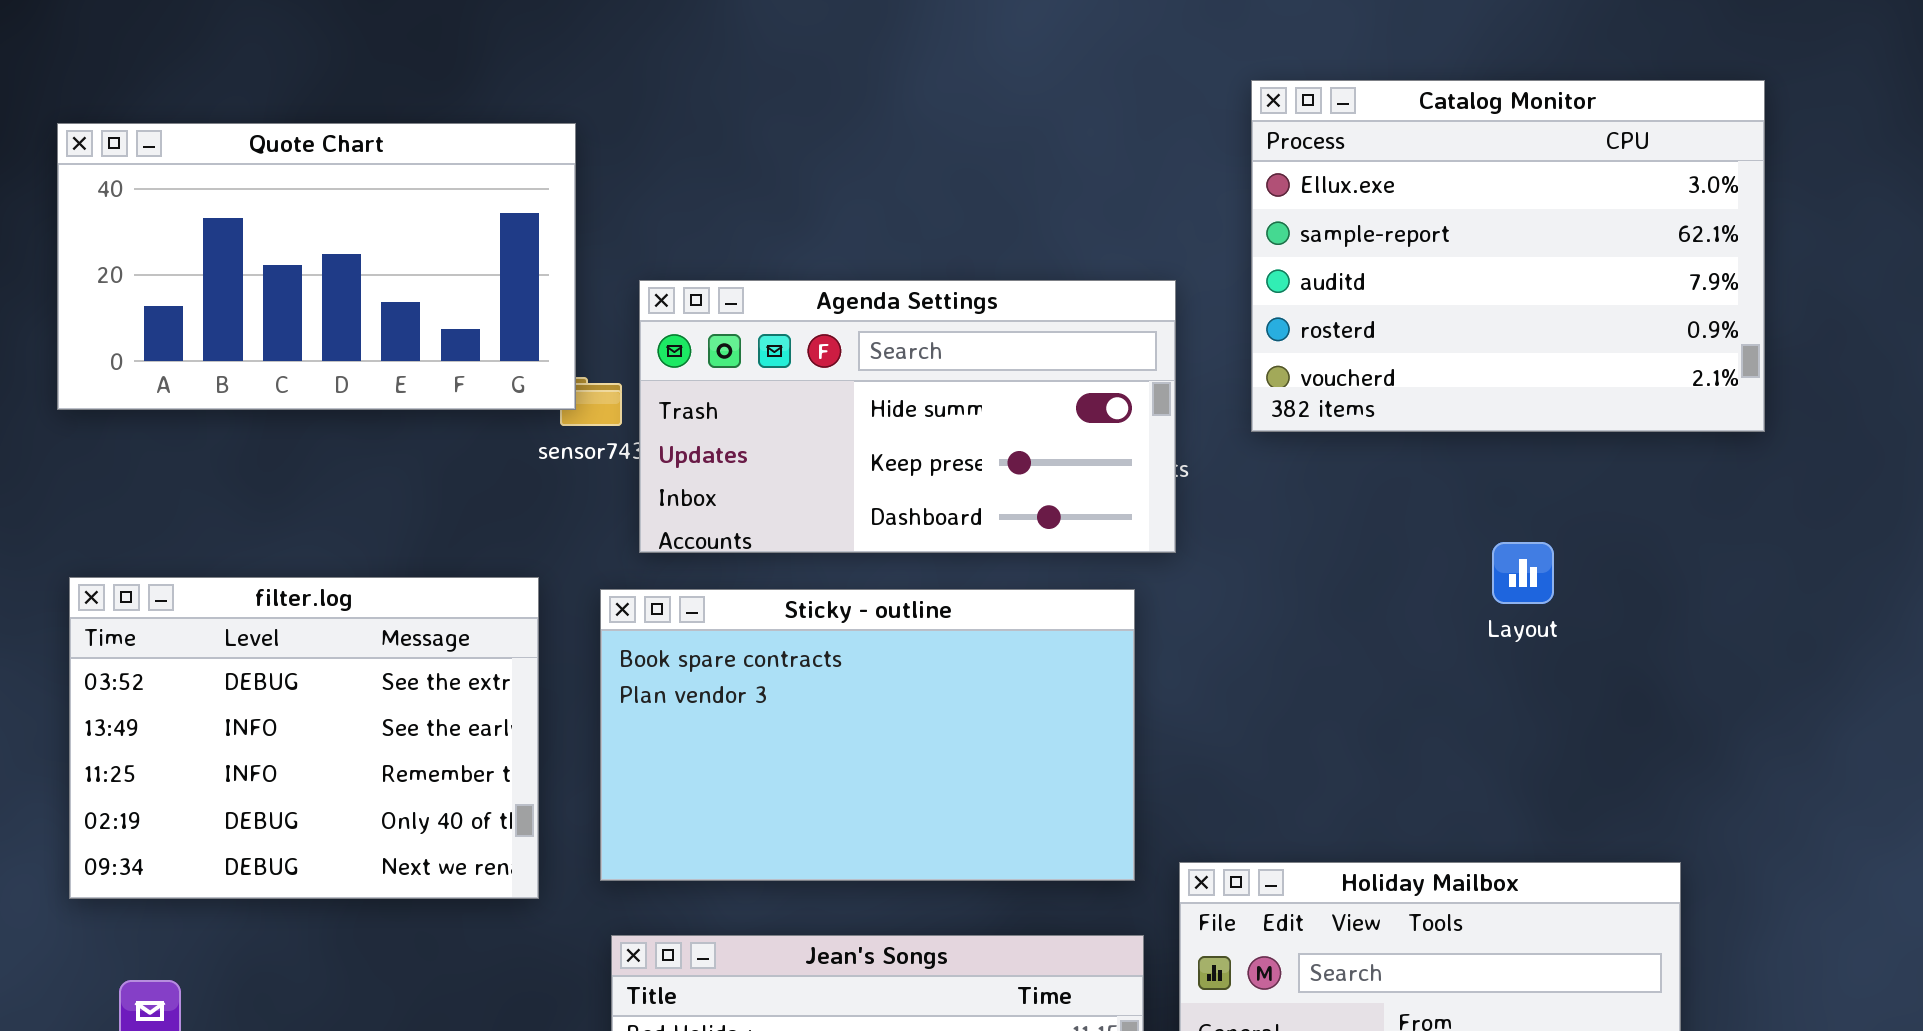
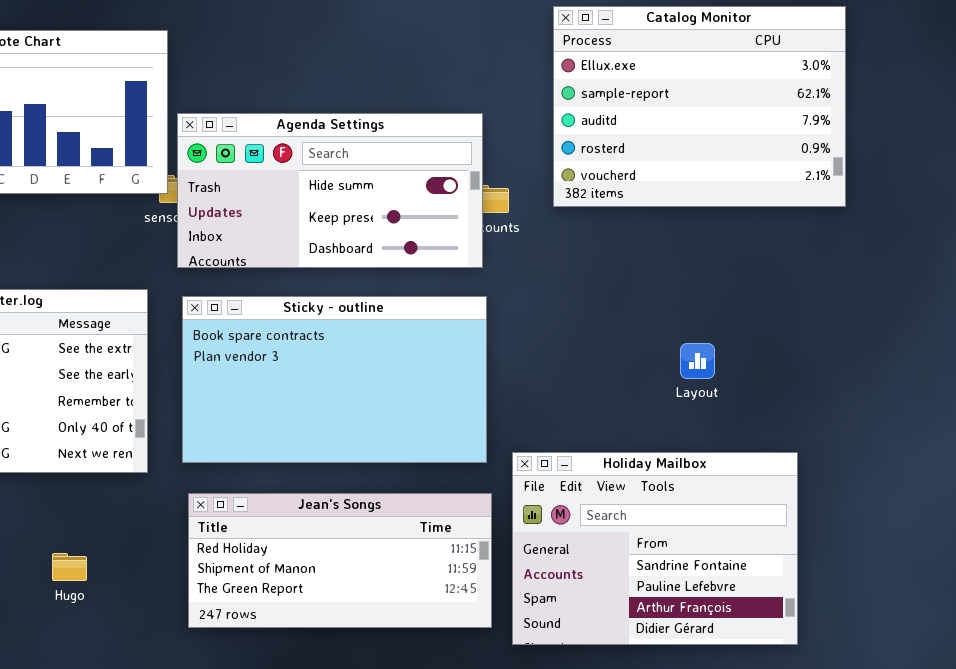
Agenda Settings: [639,280,1176,553] -> [177,113,483,268], moved
Layout: [1492,542,1554,604] -> [680,343,715,379], moved

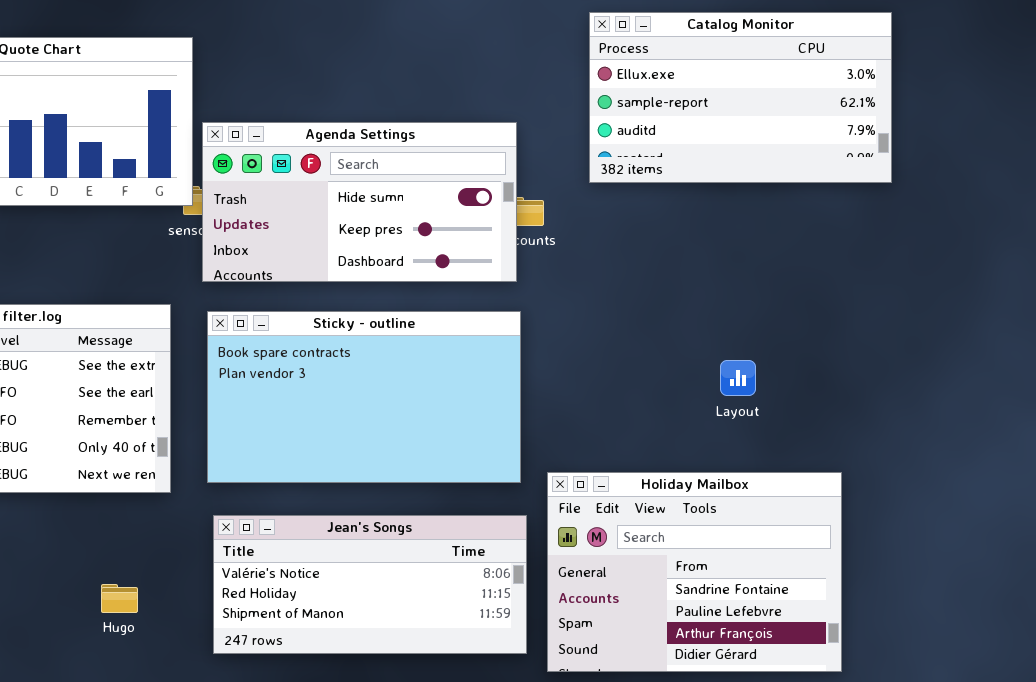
Catalog Monitor: [553,6,846,207] -> [589,12,892,183], resized
Jean's Songs: [188,493,492,628] -> [213,515,527,654], scrolled up 1 row
Hugo: [52,553,87,581] -> [101,584,138,613], moved

